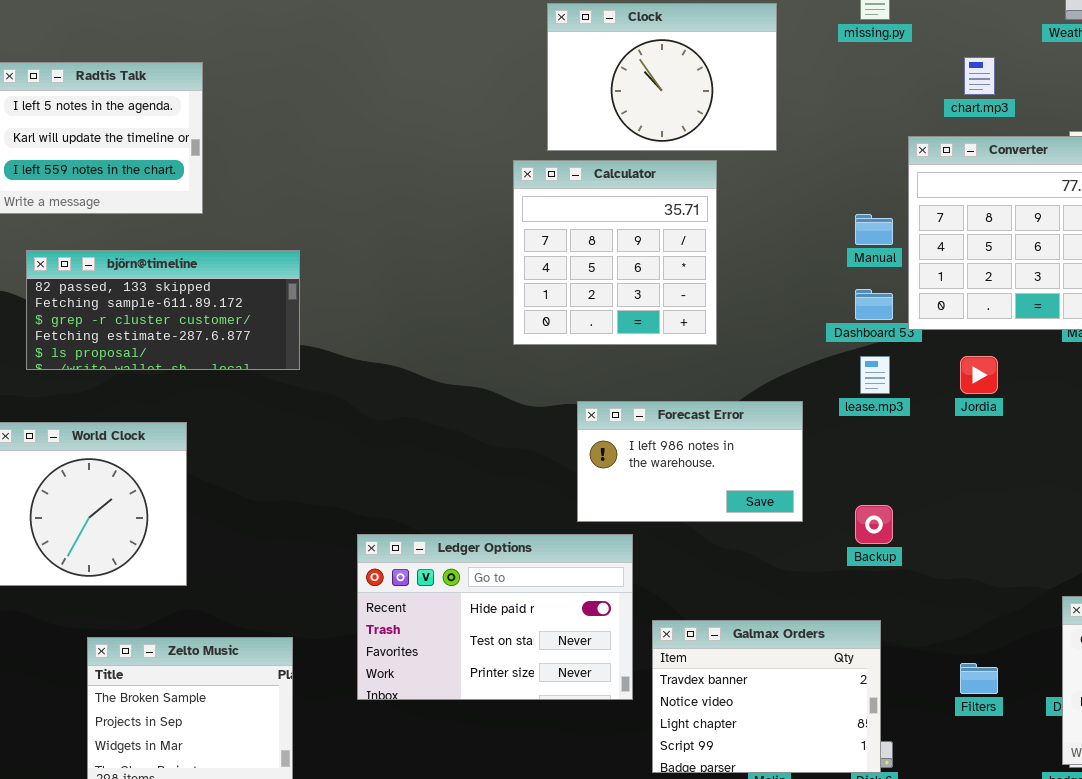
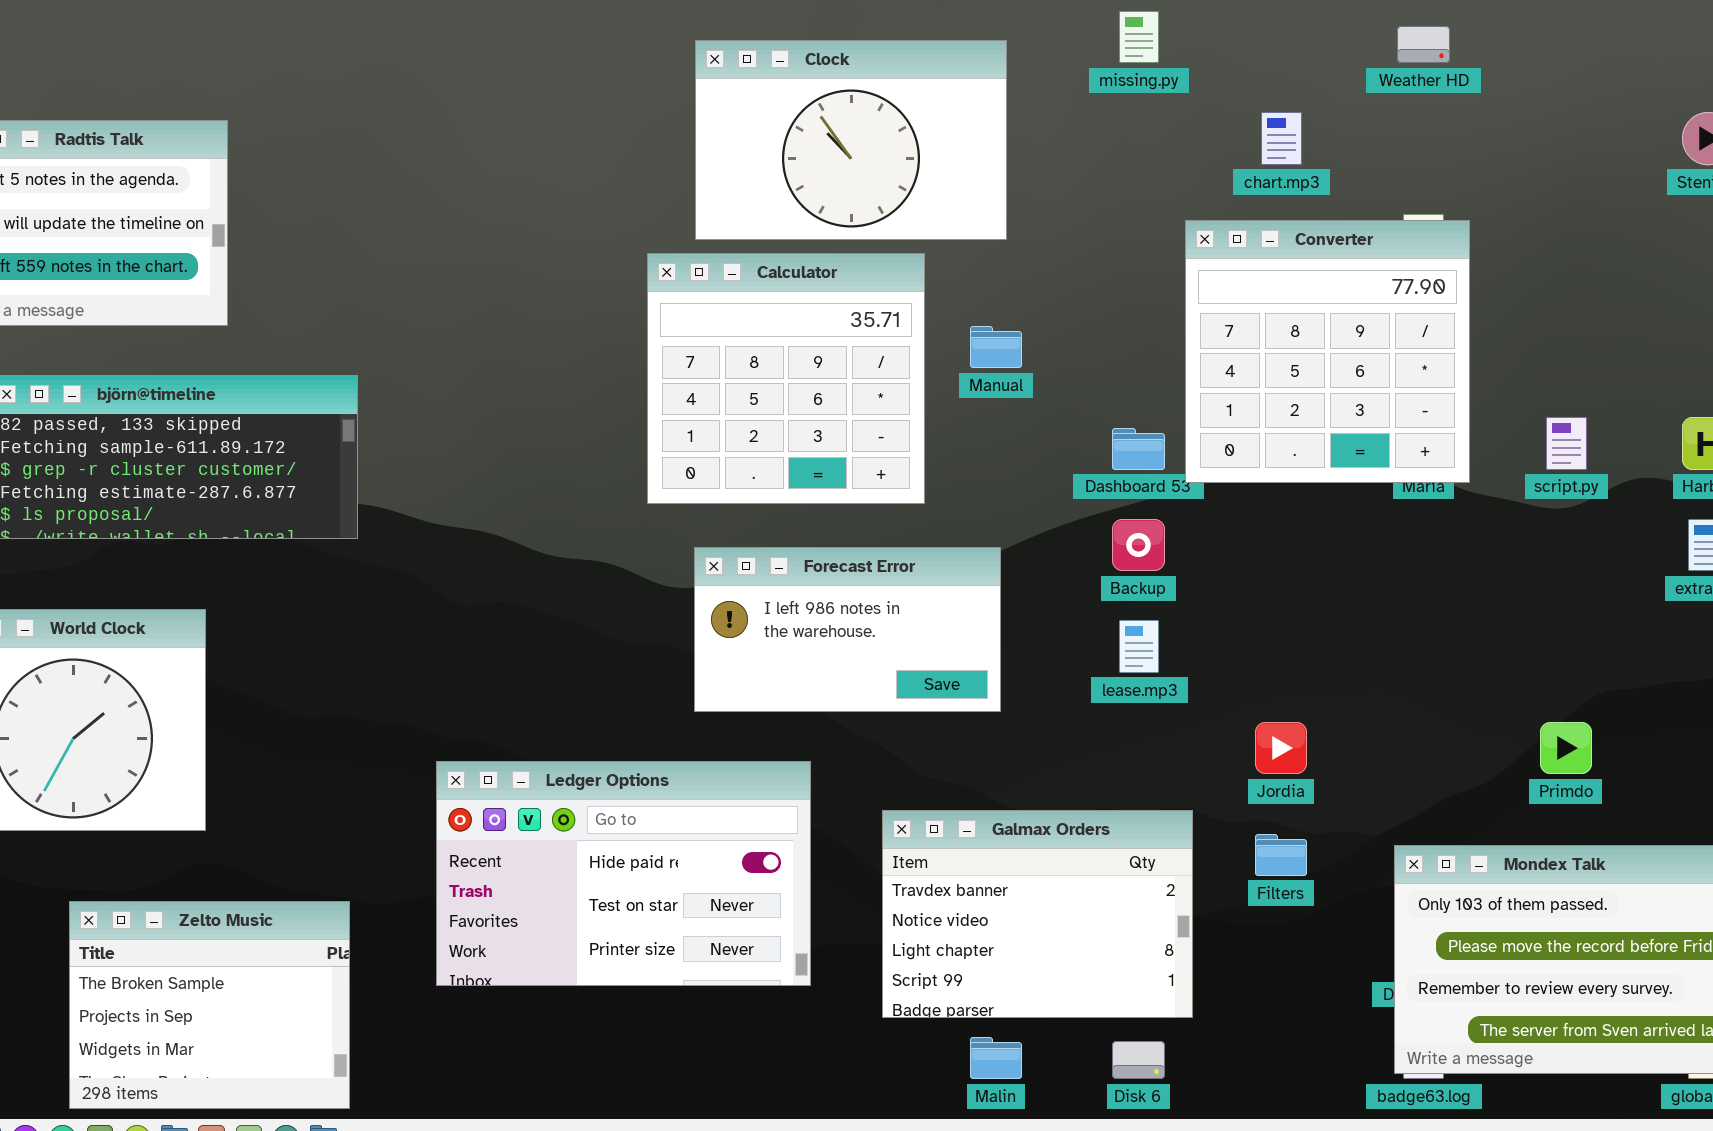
Manual: [855,214,893,245] -> [970,326,1022,368], moved
lease.mp3: [860,356,890,394] -> [1119,620,1159,673], moved
Jordia: [960,356,998,394] -> [1255,722,1307,774], moved
Forecast Error: [577,401,803,522] -> [694,547,1001,712], moved
Backup: [855,505,893,544] -> [1112,519,1165,571], moved
Galmax Orders: [652,620,881,773] -> [882,810,1193,1018], moved
Filters: [960,663,998,694] -> [1255,834,1307,876], moved

